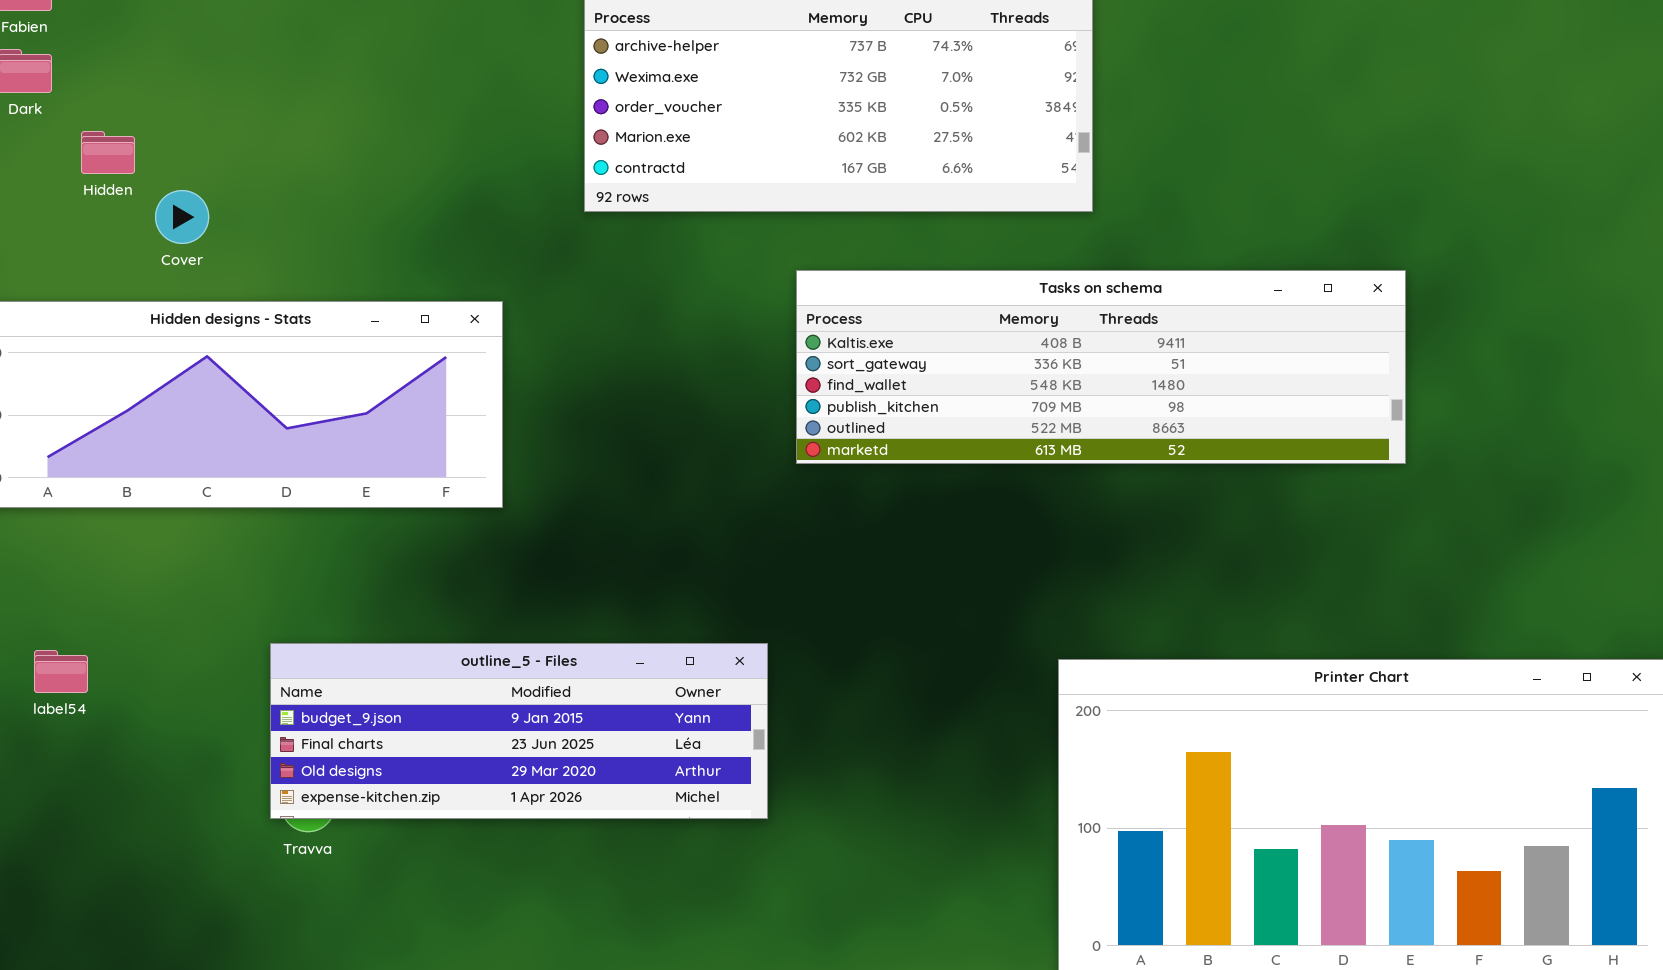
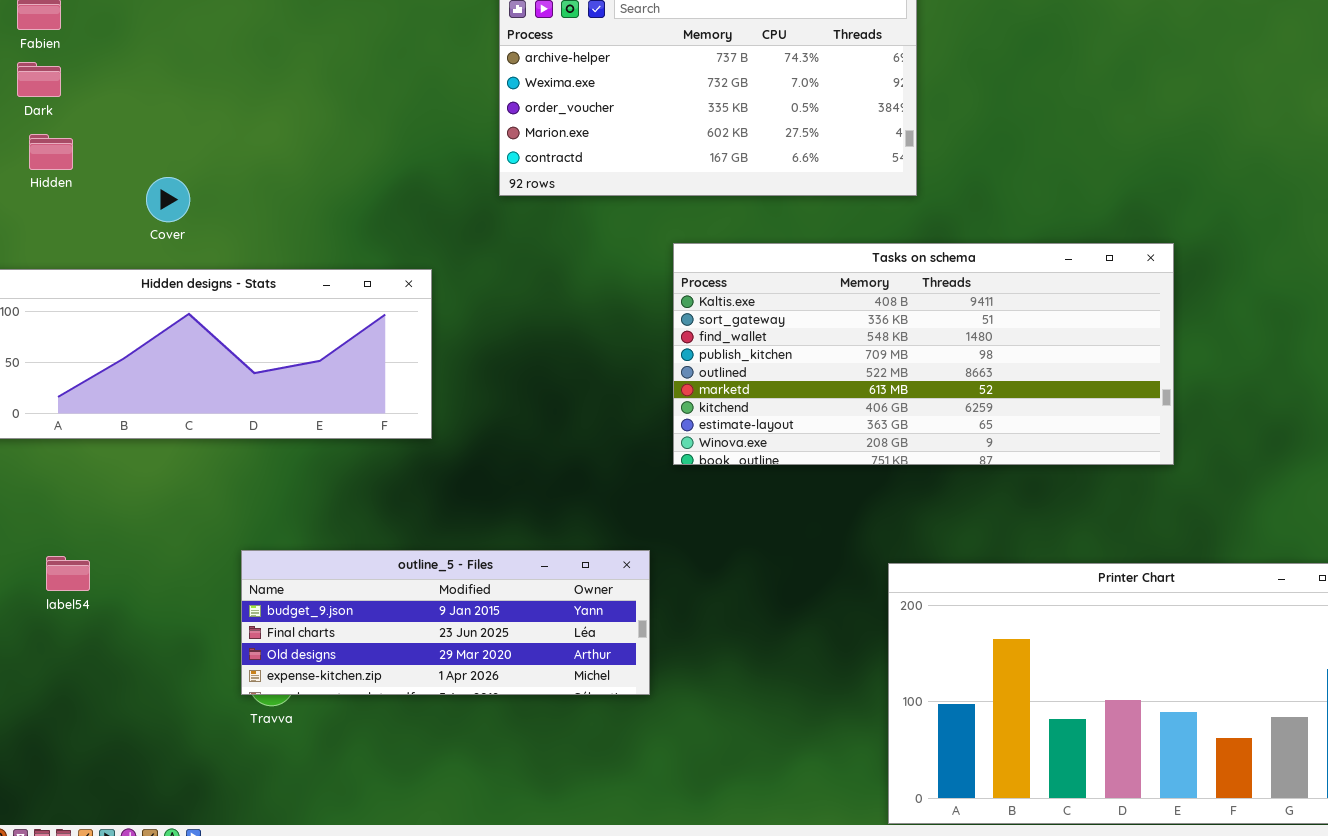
Hidden: [81,131,135,174] -> [29,134,73,170], moved
Tasks on schema: [796,270,1406,464] -> [673,243,1174,465], resized

